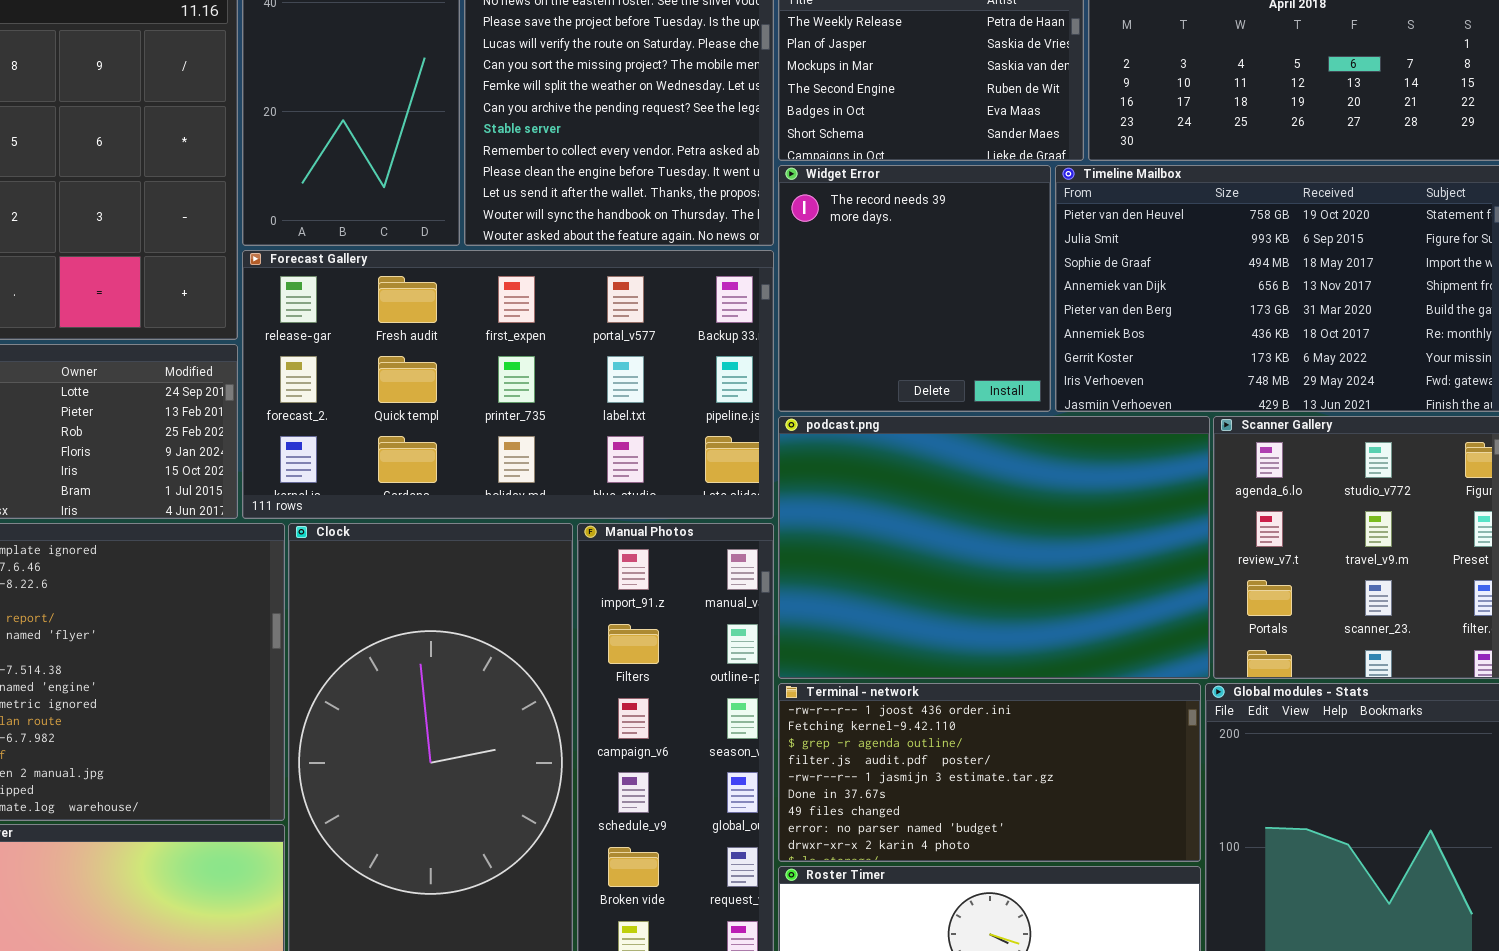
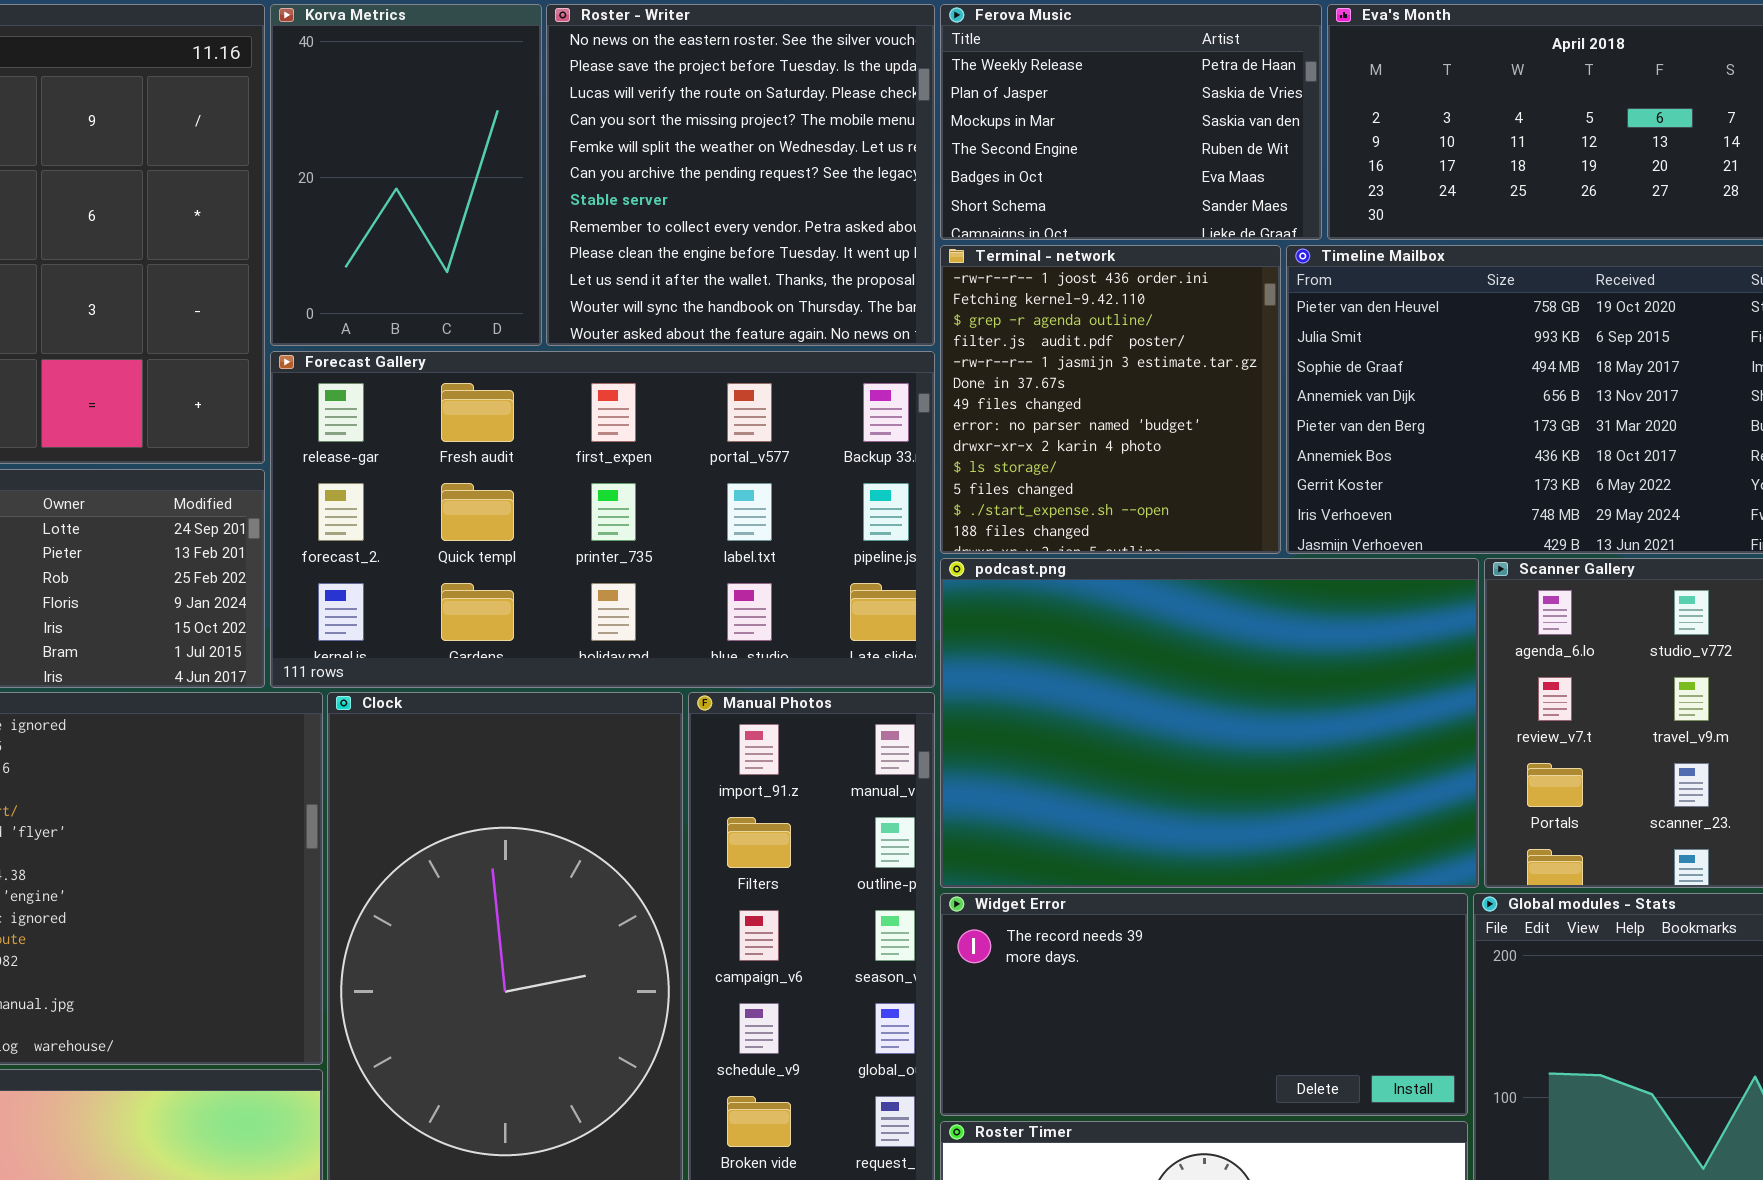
Widget Error: [778,165,1051,412] -> [940,893,1468,1116], moved, resized
Terminal - network: [778,683,1201,862] -> [940,245,1281,554], moved, resized

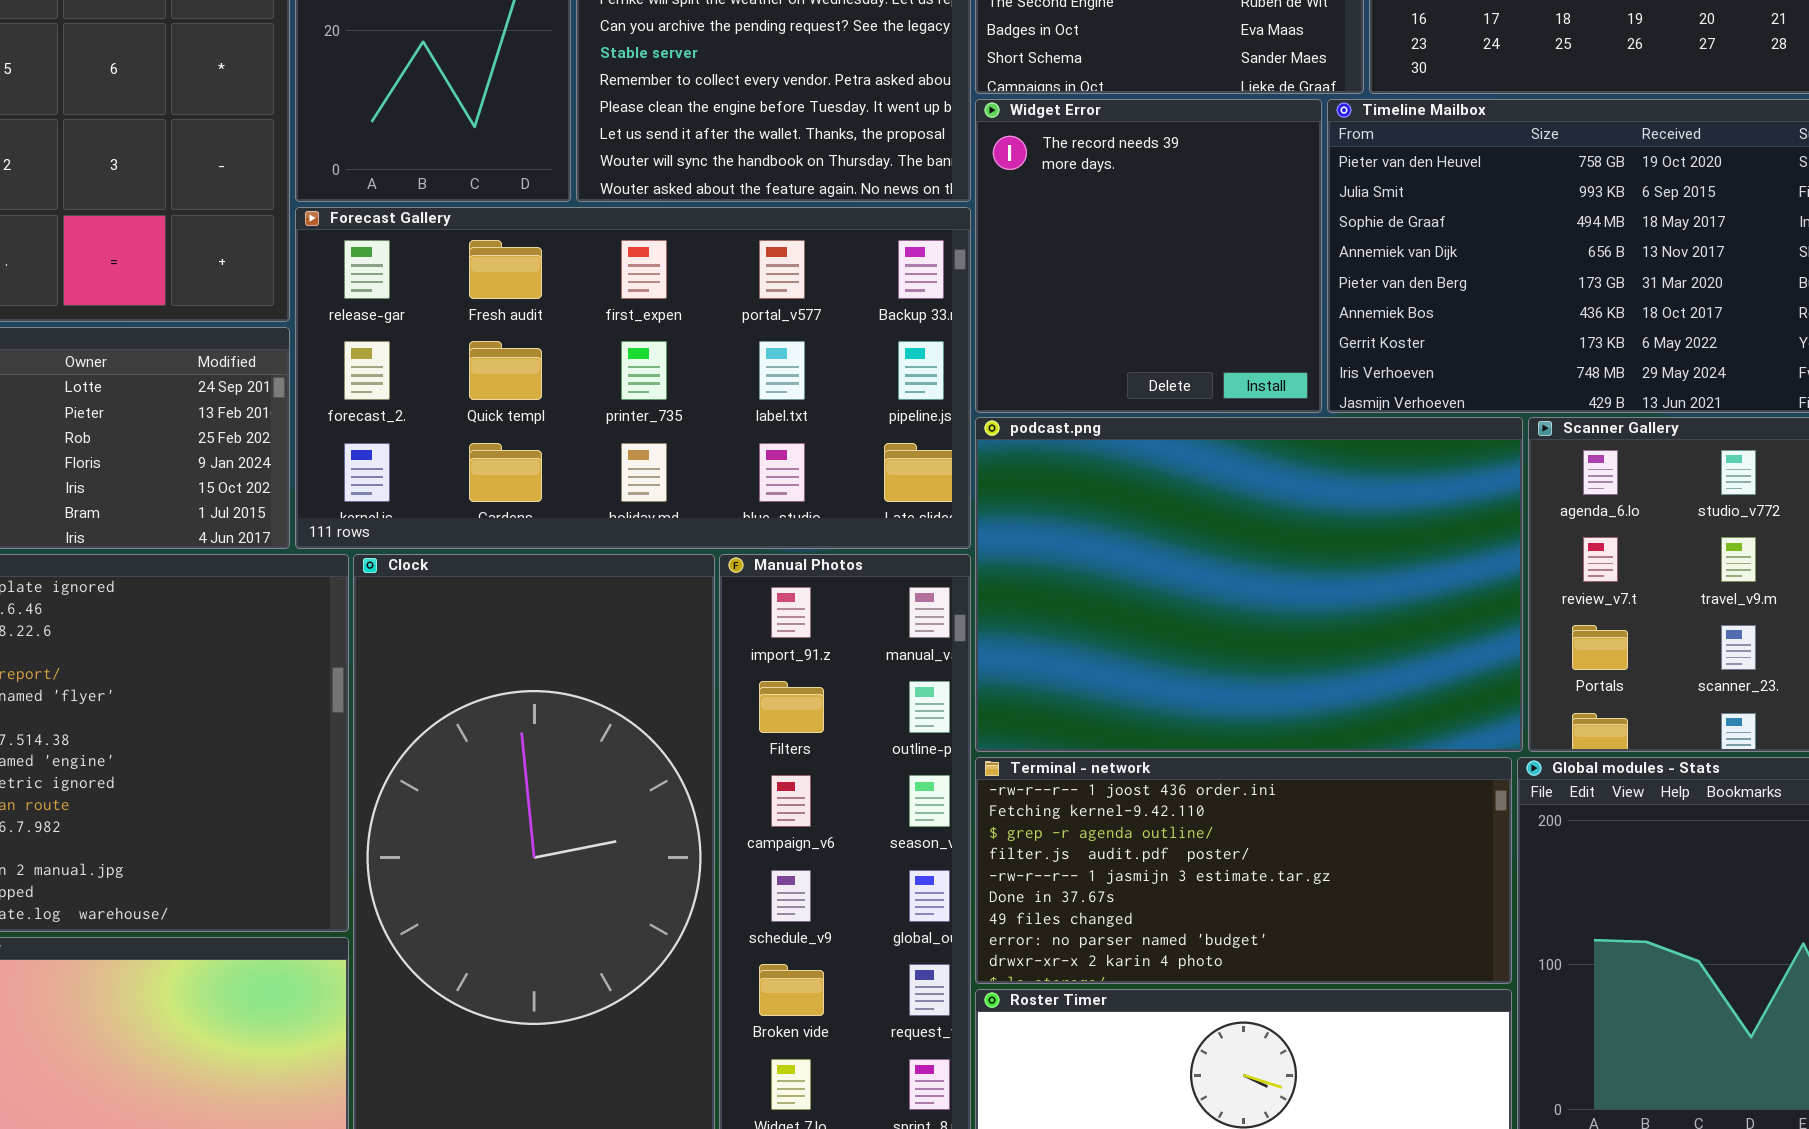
Terminal - network: [940,245,1281,554] -> [975,757,1512,984], moved, resized
Widget Error: [940,893,1468,1116] -> [975,99,1322,413], moved, resized

